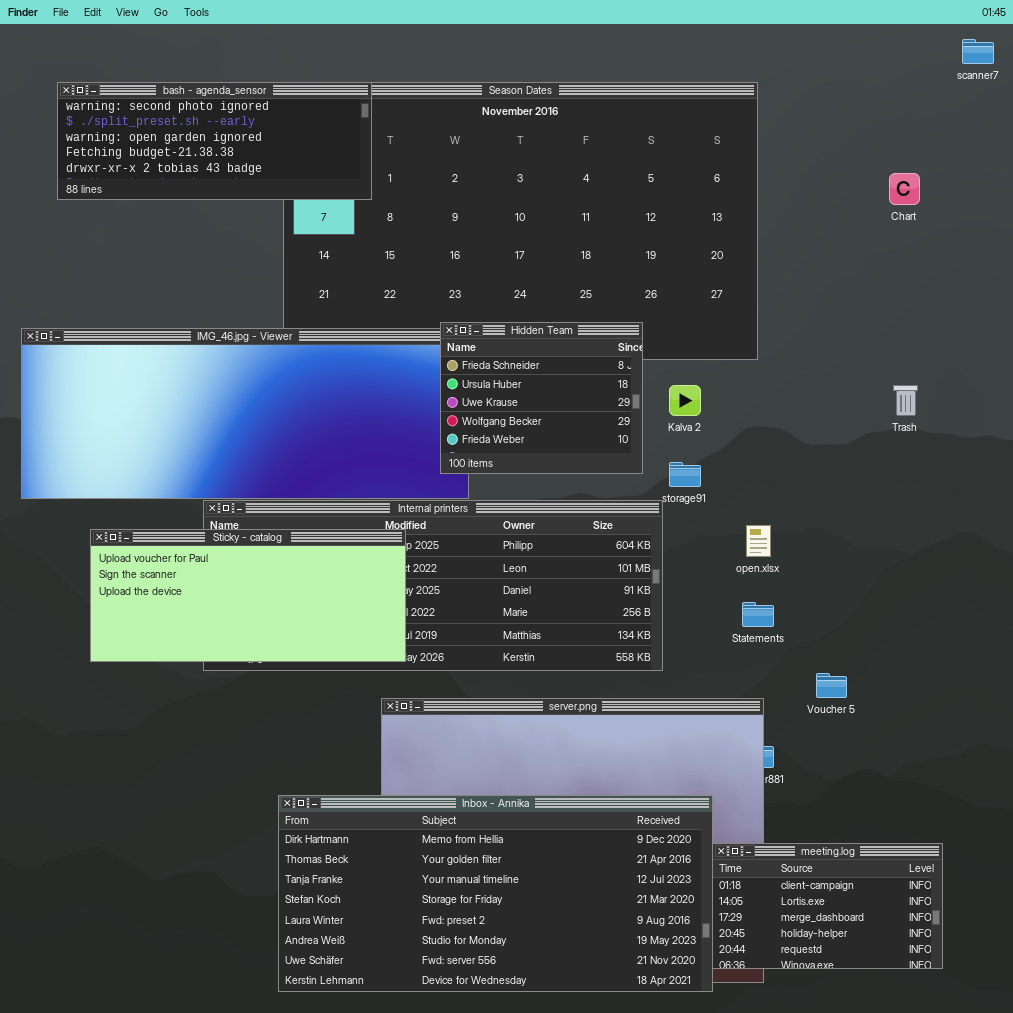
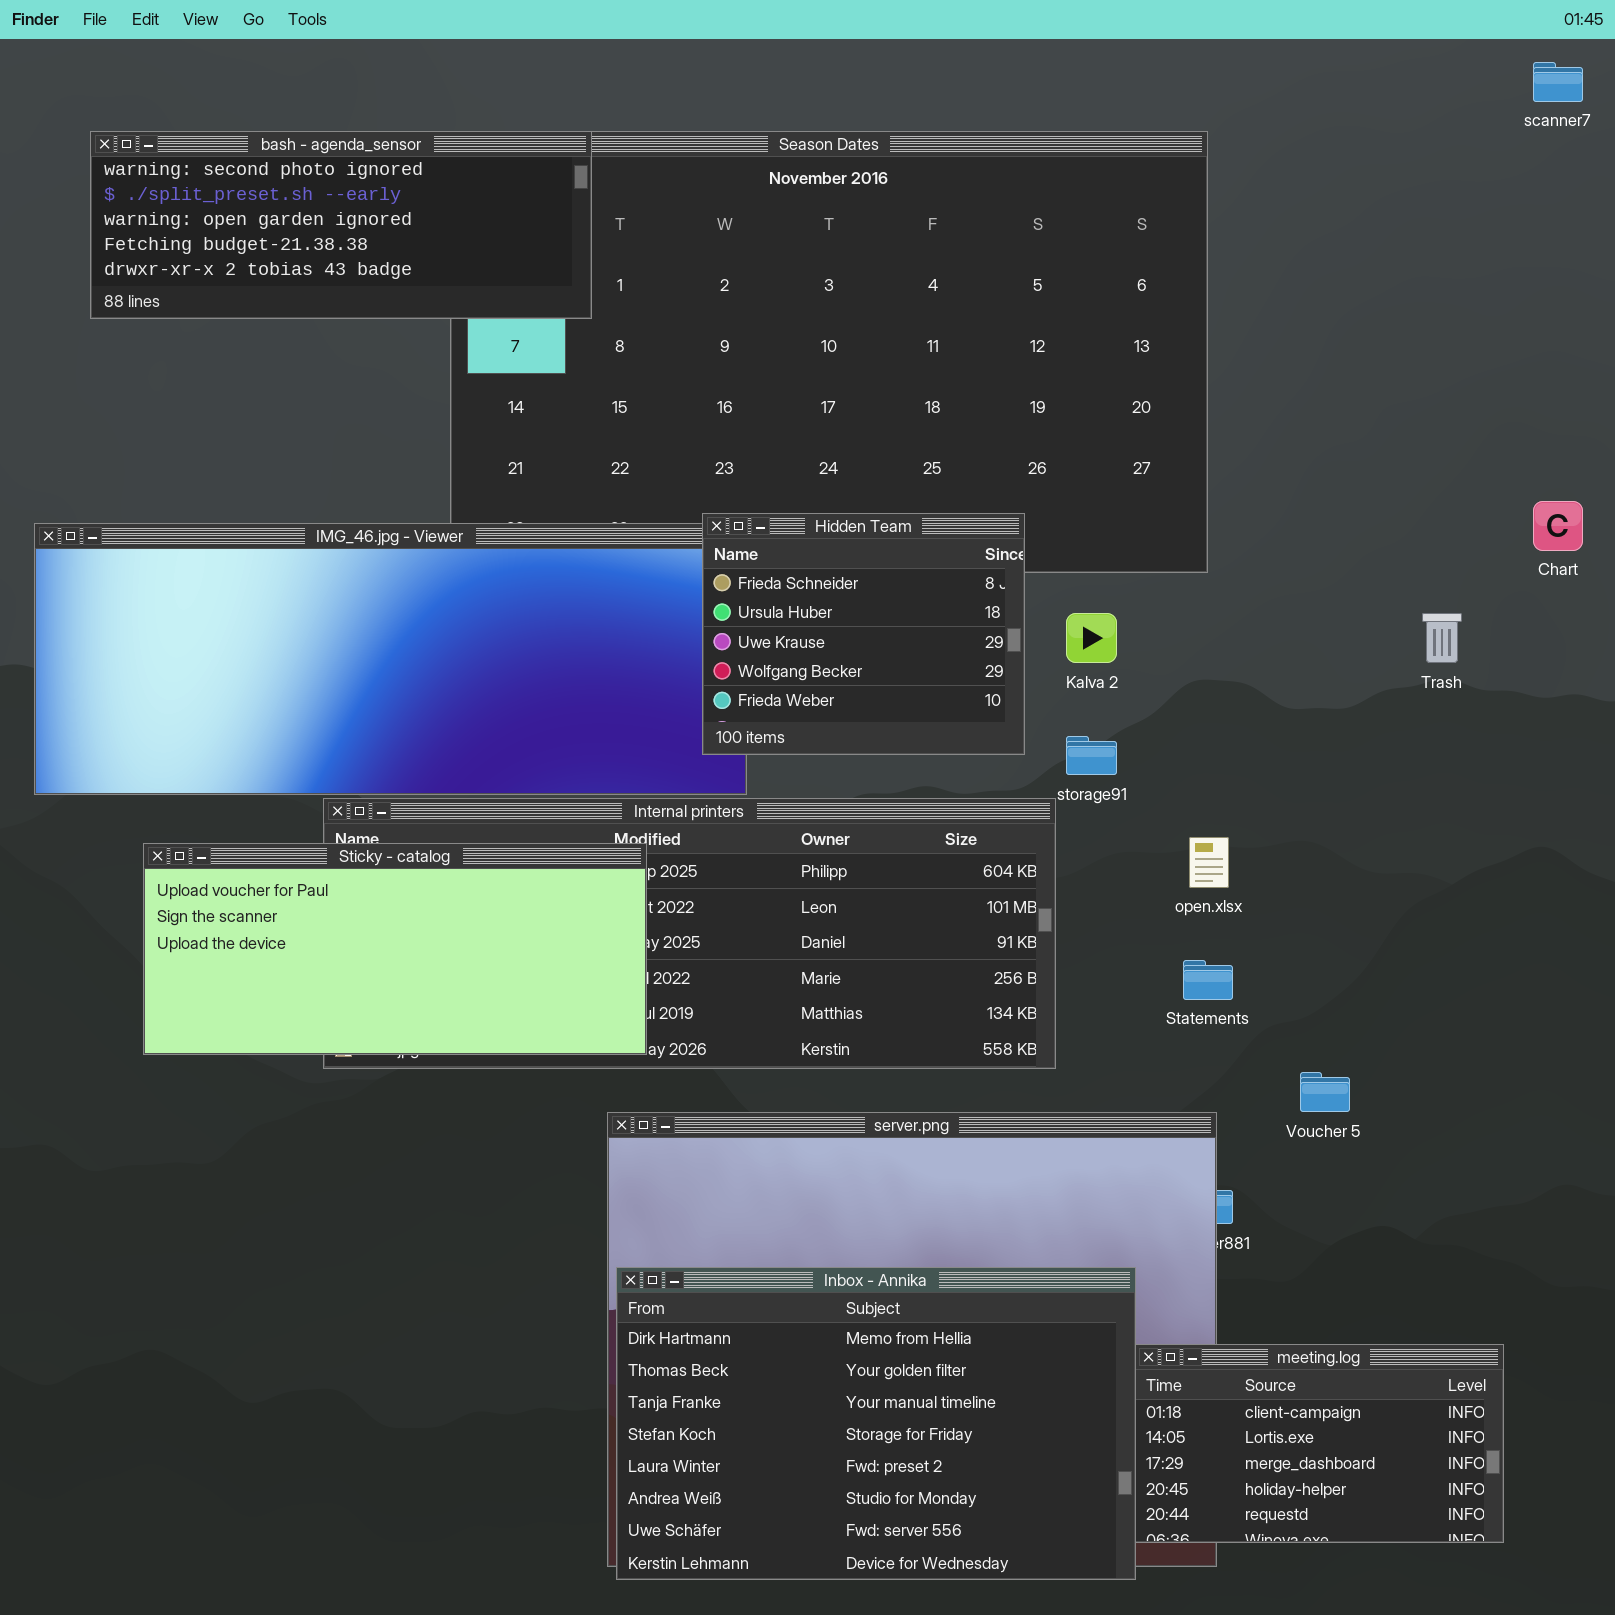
Chart: [889,173,920,205] -> [1533,501,1583,551], moved
Inbox - Annika: [278,795,713,992] -> [616,1267,1136,1580], resized

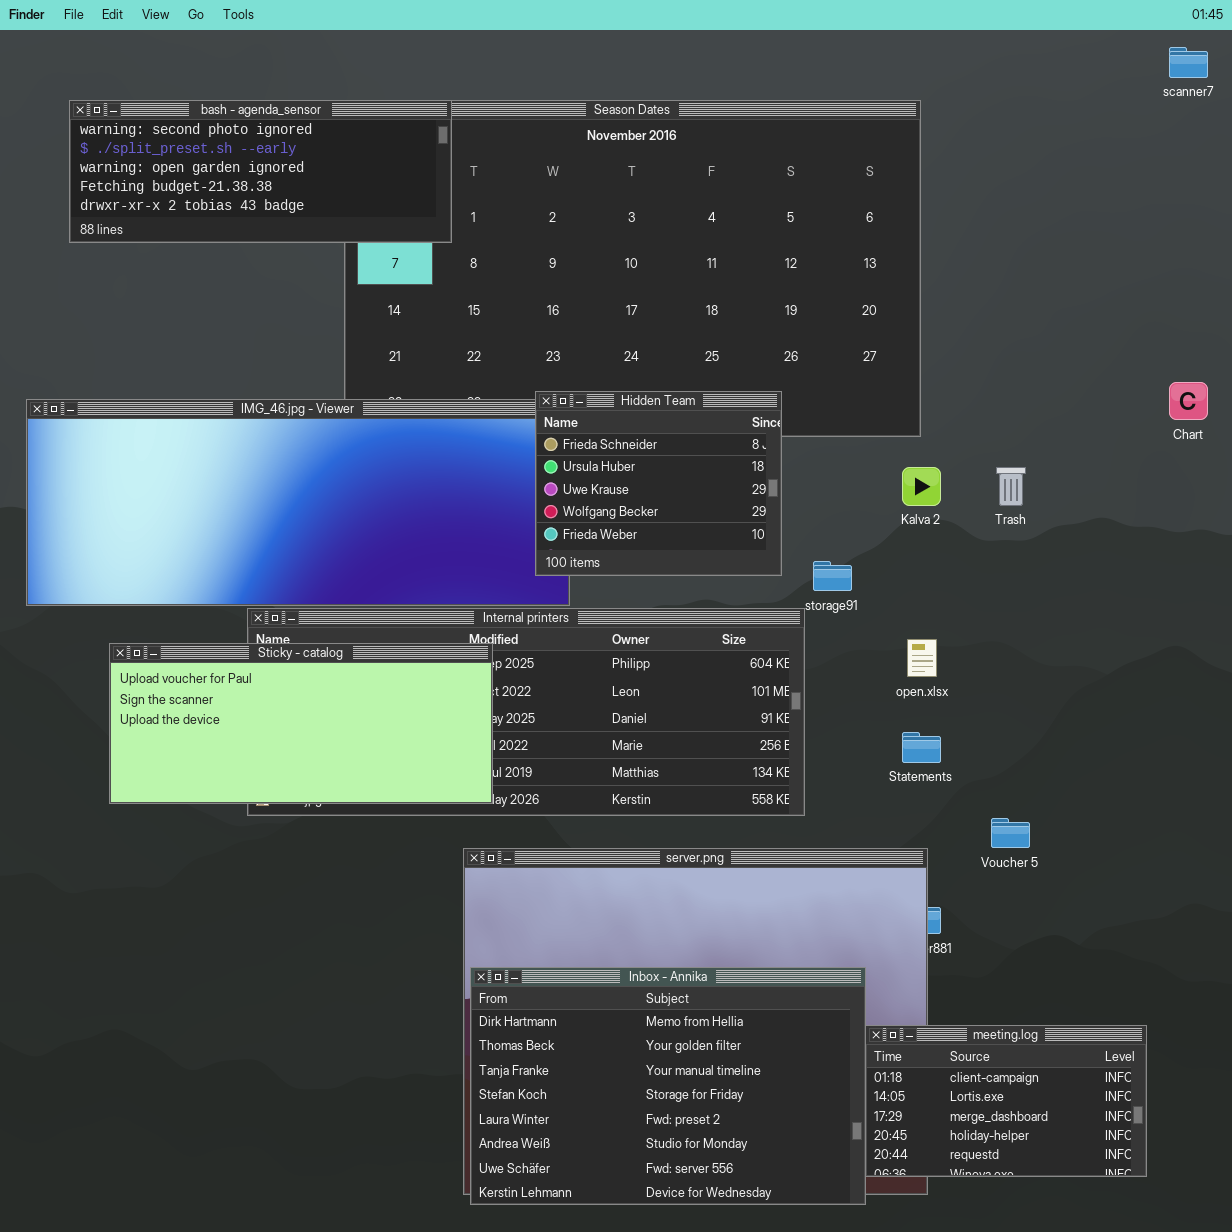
Kalva 2: [1066,613,1117,663] -> [902,467,941,506], moved
Trash: [1422,613,1462,663] -> [996,467,1026,506], moved

